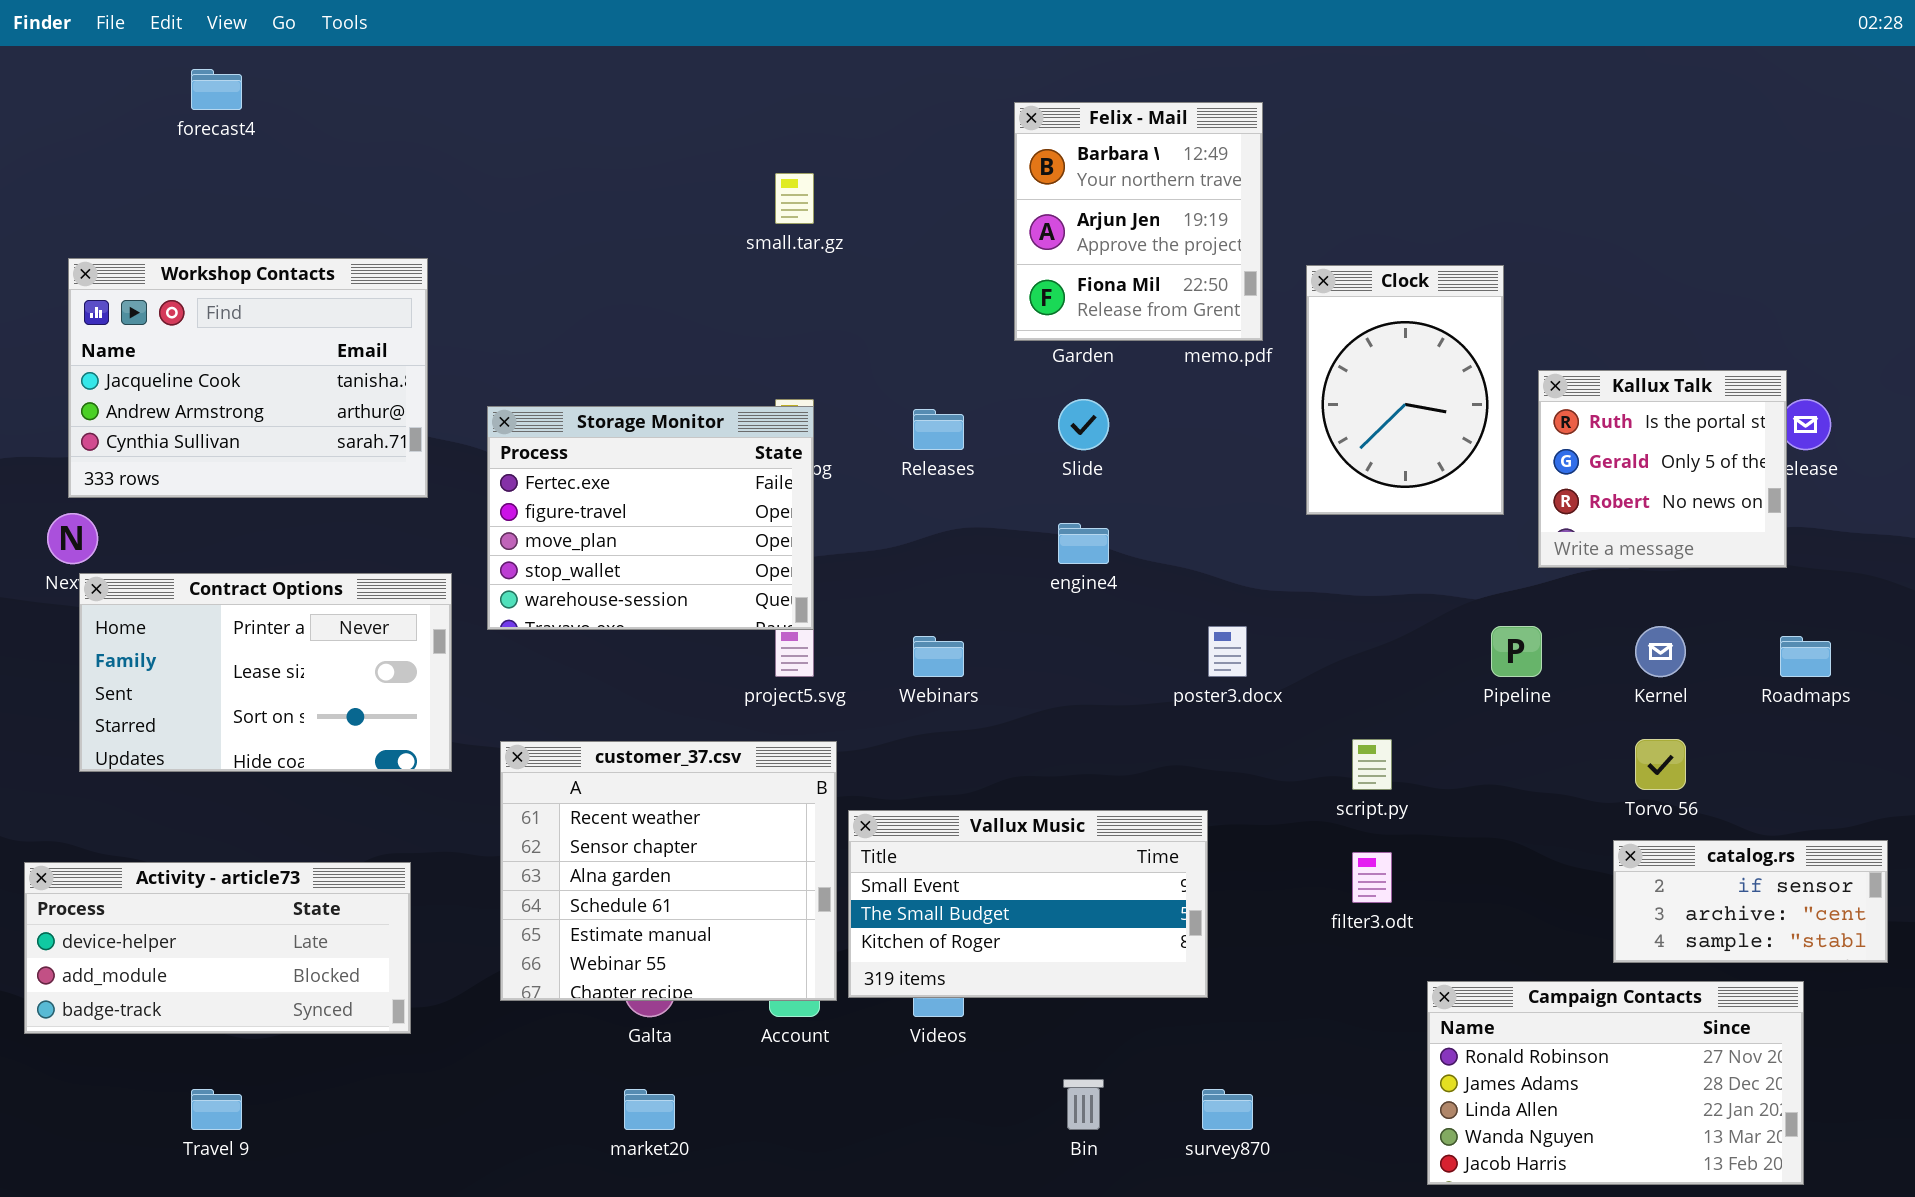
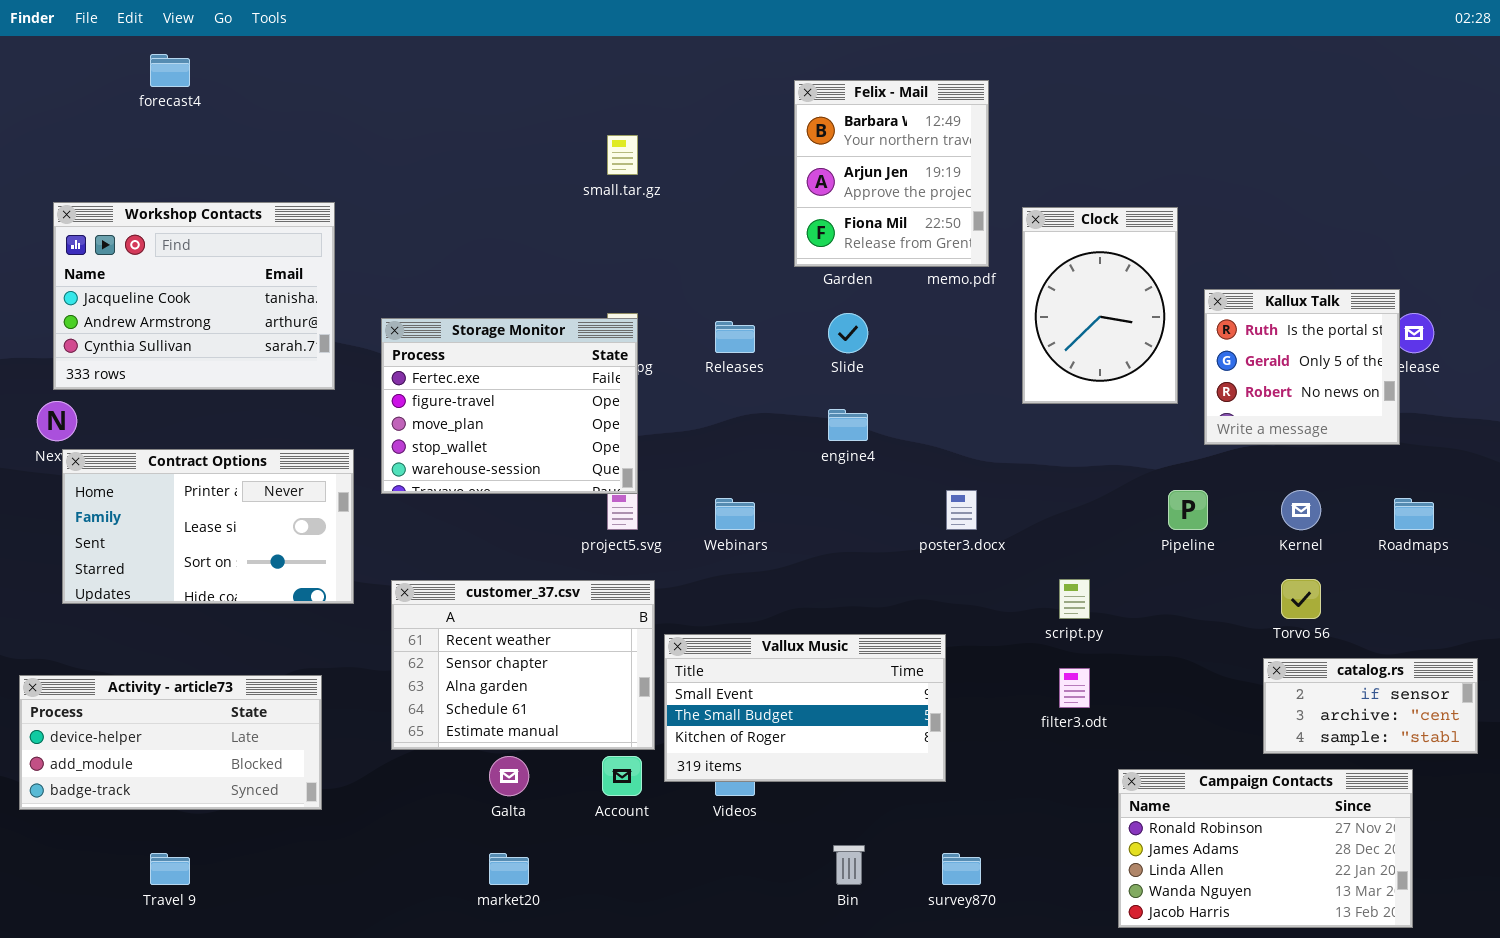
customer_37.csv: [500,741,837,1001] -> [391,580,655,750], resized

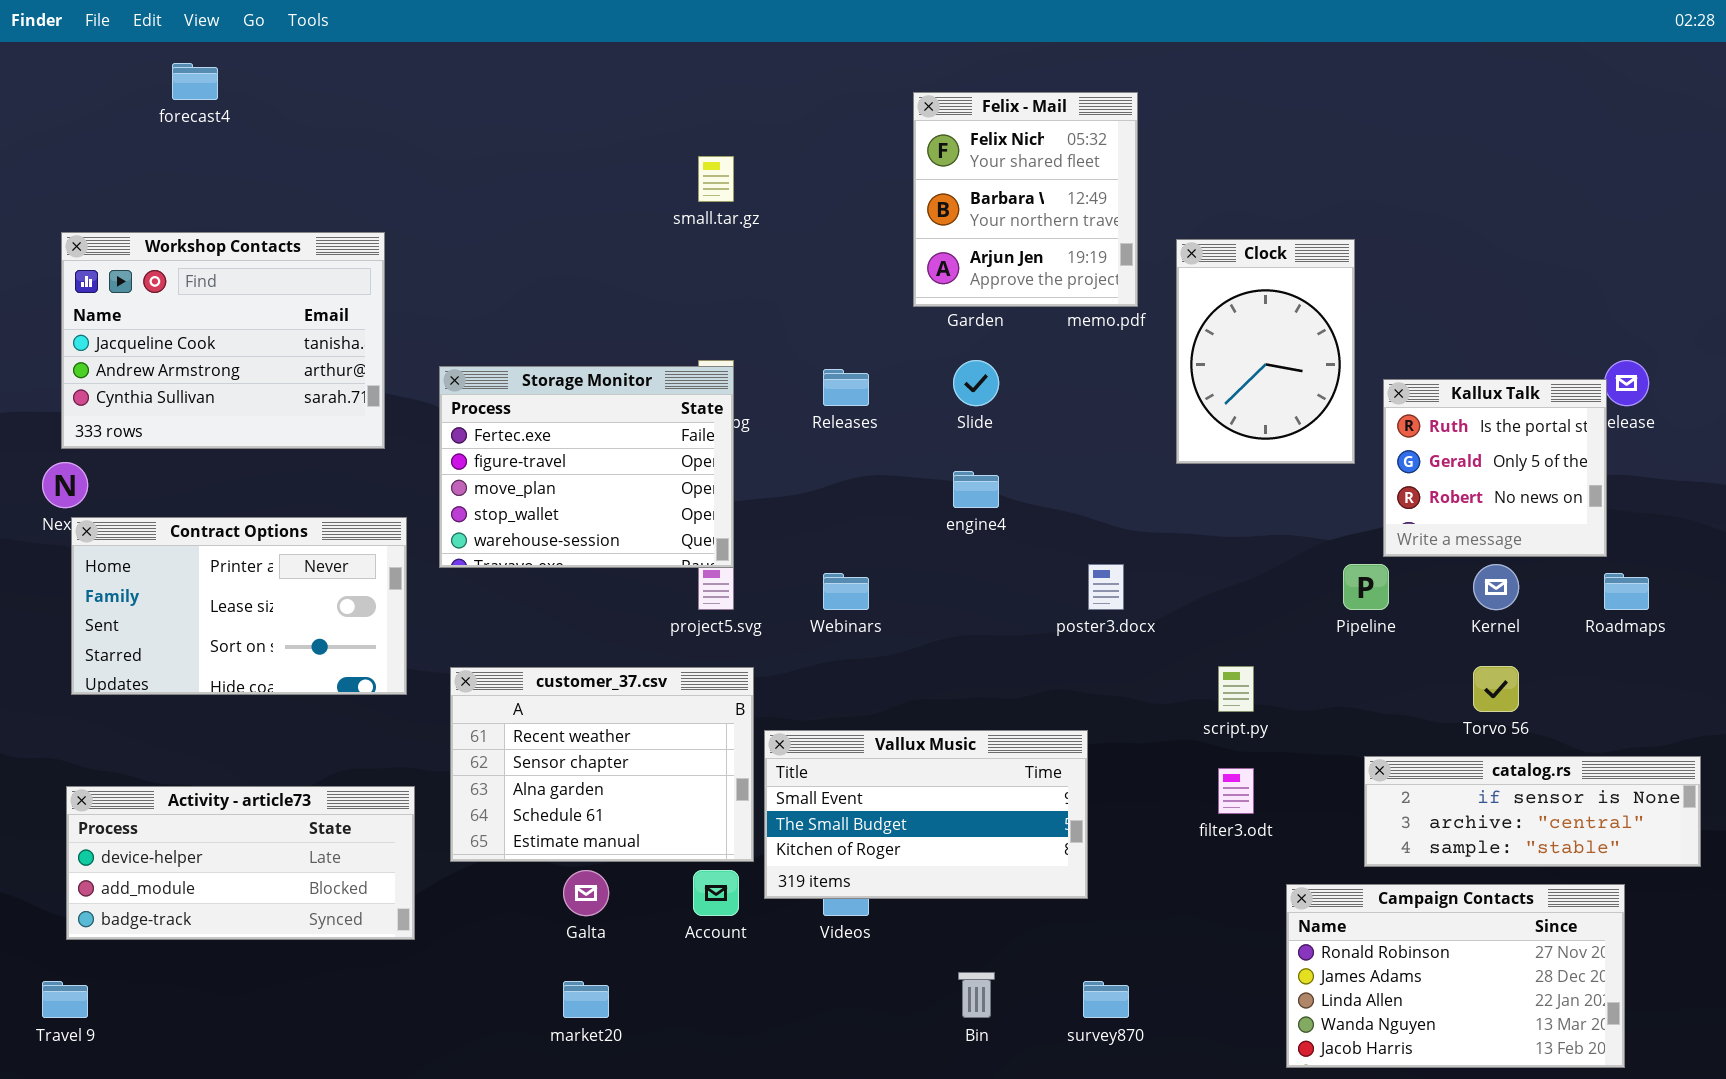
Felix - Mail: [794,80,989,267] -> [913,92,1138,307], scrolled up 1 row
Kallux Talk: [1204,289,1400,445] -> [1383,379,1607,557], moved
catalog.rs: [1263,658,1478,754] -> [1364,756,1701,867], resized
Activity - article73: [19,675,322,810] -> [66,786,415,940], moved
Travel 9: [150,853,190,885] -> [42,981,88,1018], moved

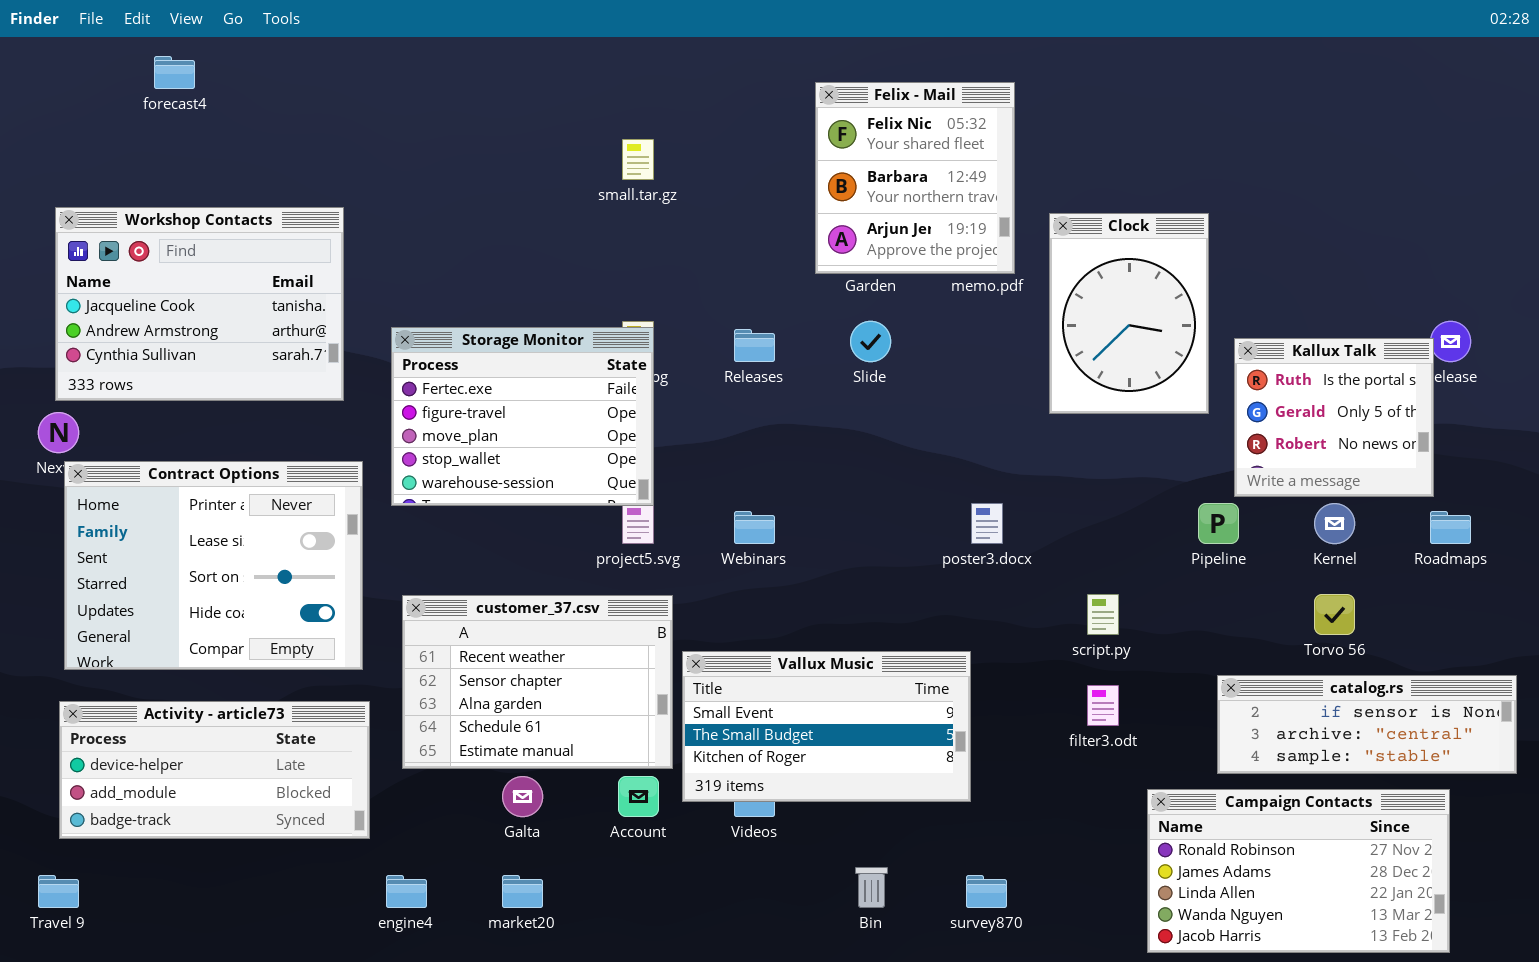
engine4: [953,471,999,508] -> [386,875,427,908], moved
Contract Options: [71,517,407,695] -> [64,461,363,670], resized

